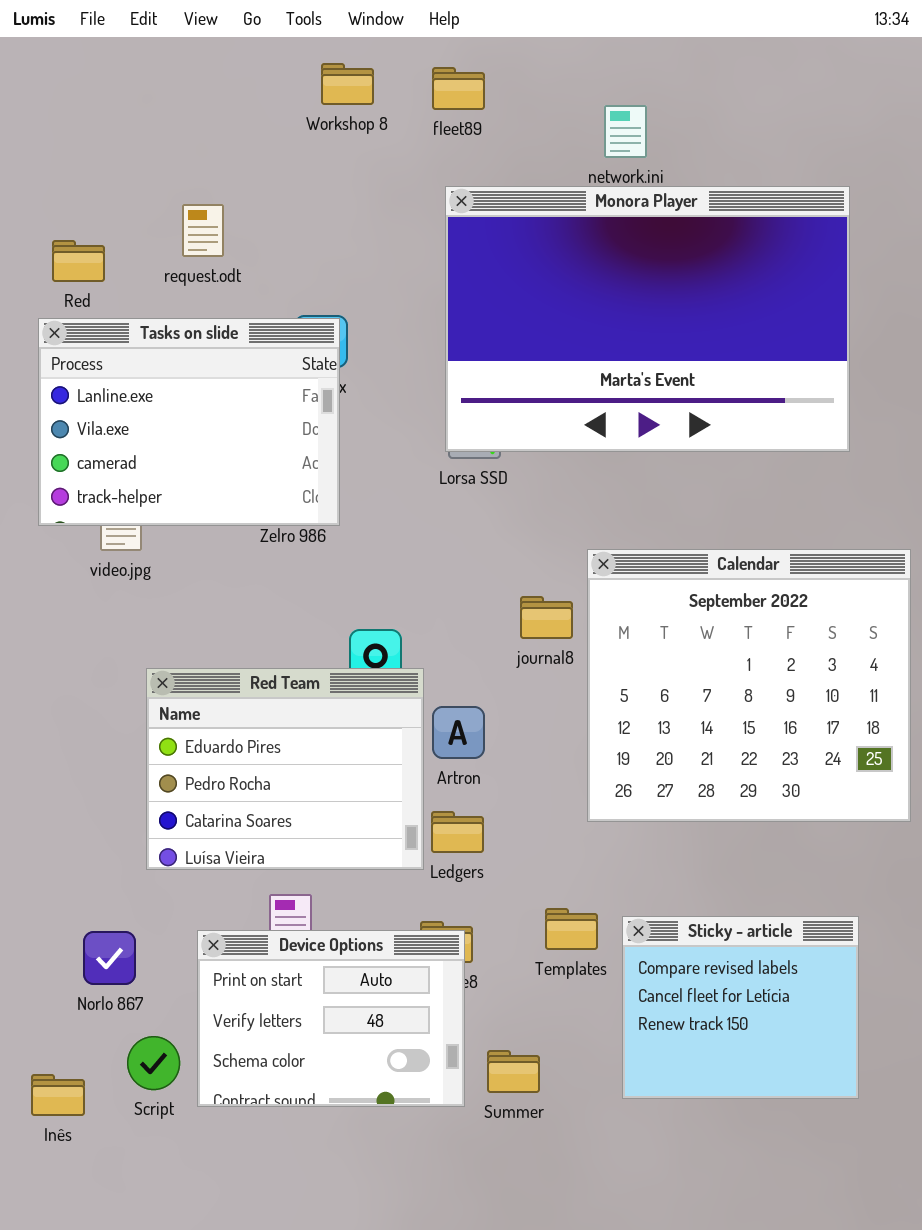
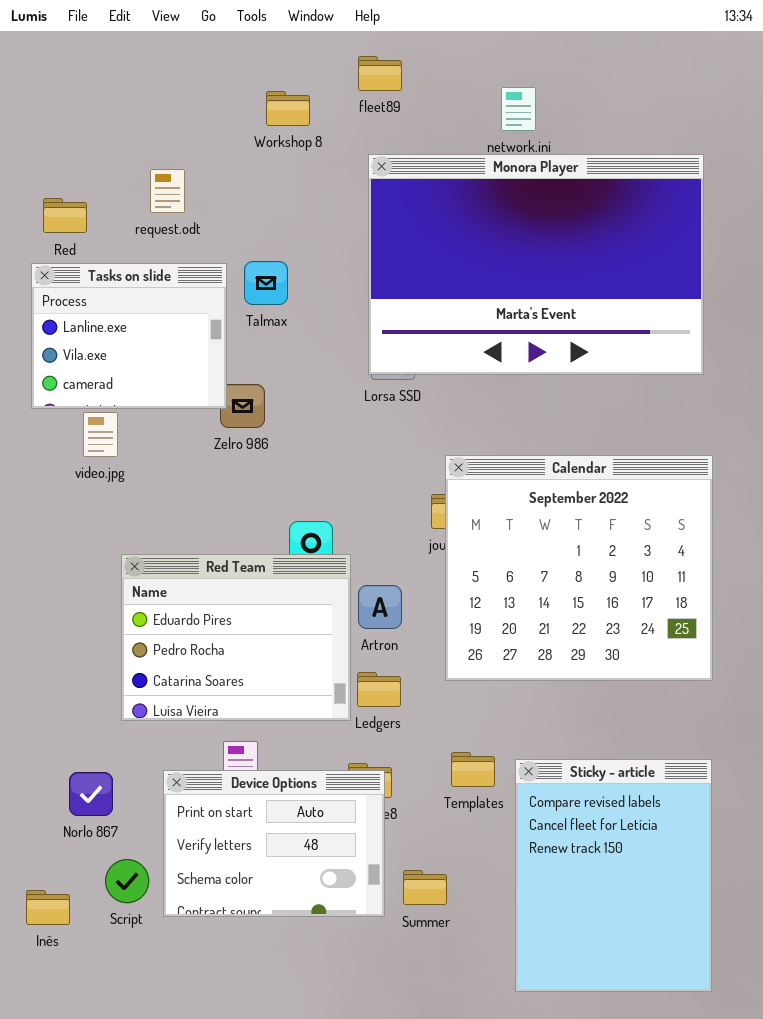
Workshop 8: [321,63,374,105] -> [266,91,310,126], moved
Tasks on slide: [38,318,340,526] -> [31,263,227,409], resized
Calendar: [587,549,911,822] -> [445,455,713,681], moved
Sticky - article: [622,916,859,1099] -> [515,759,712,992], resized

